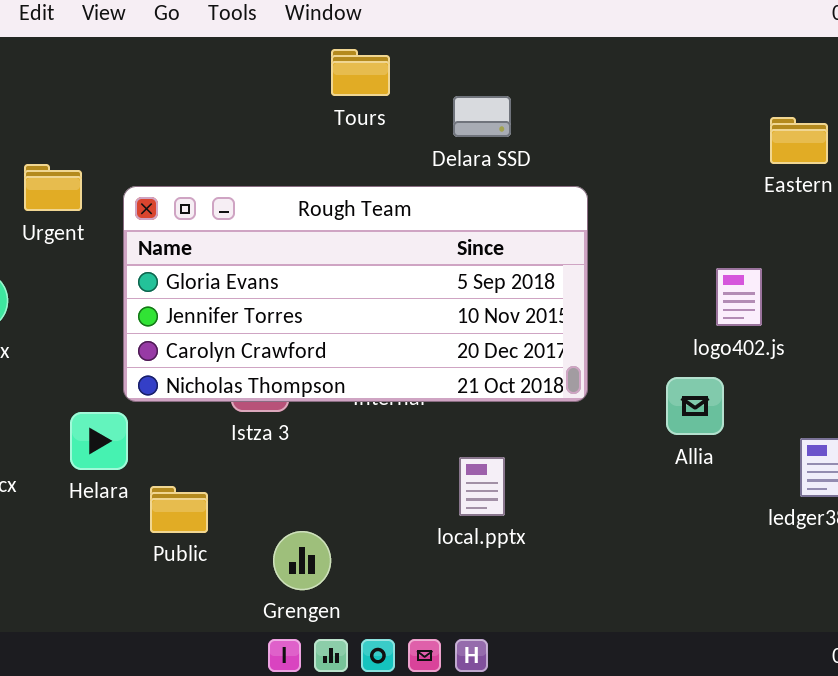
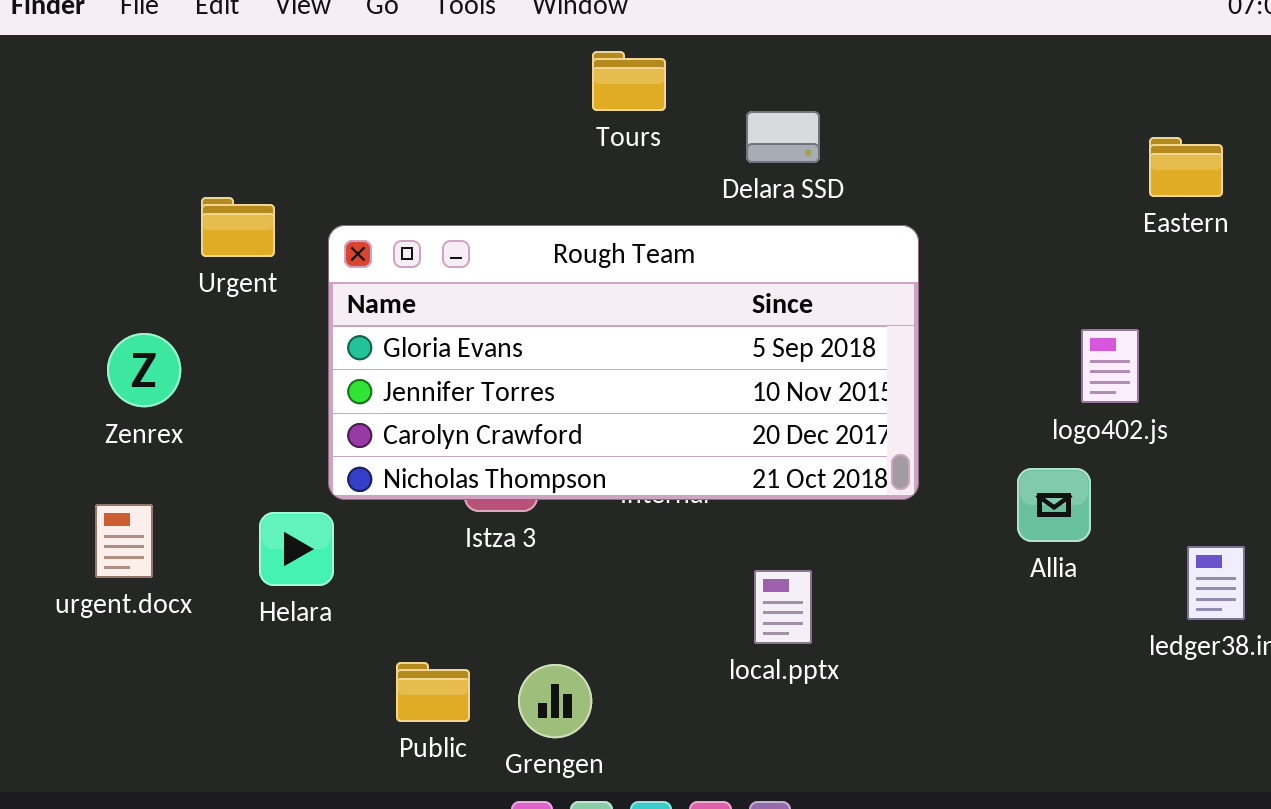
Public: [150,486,208,533] -> [396,662,470,722], moved

